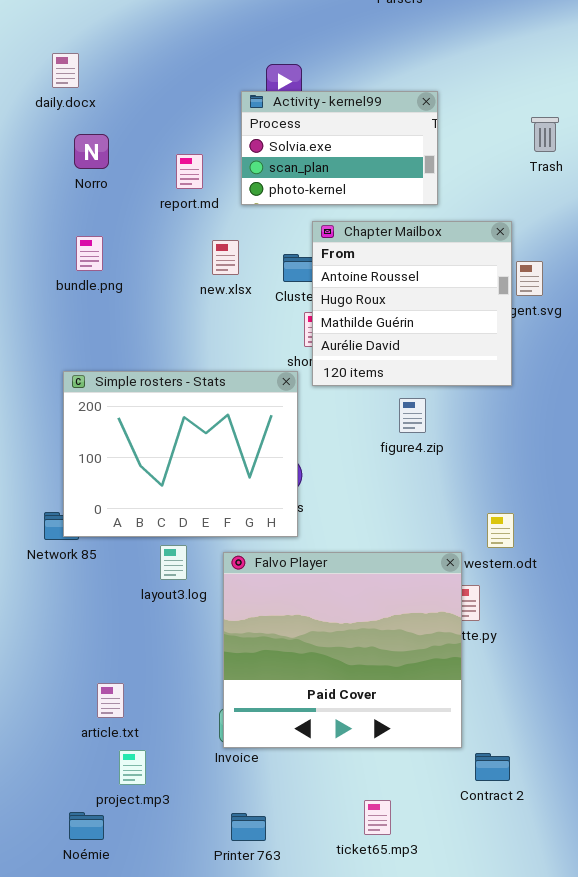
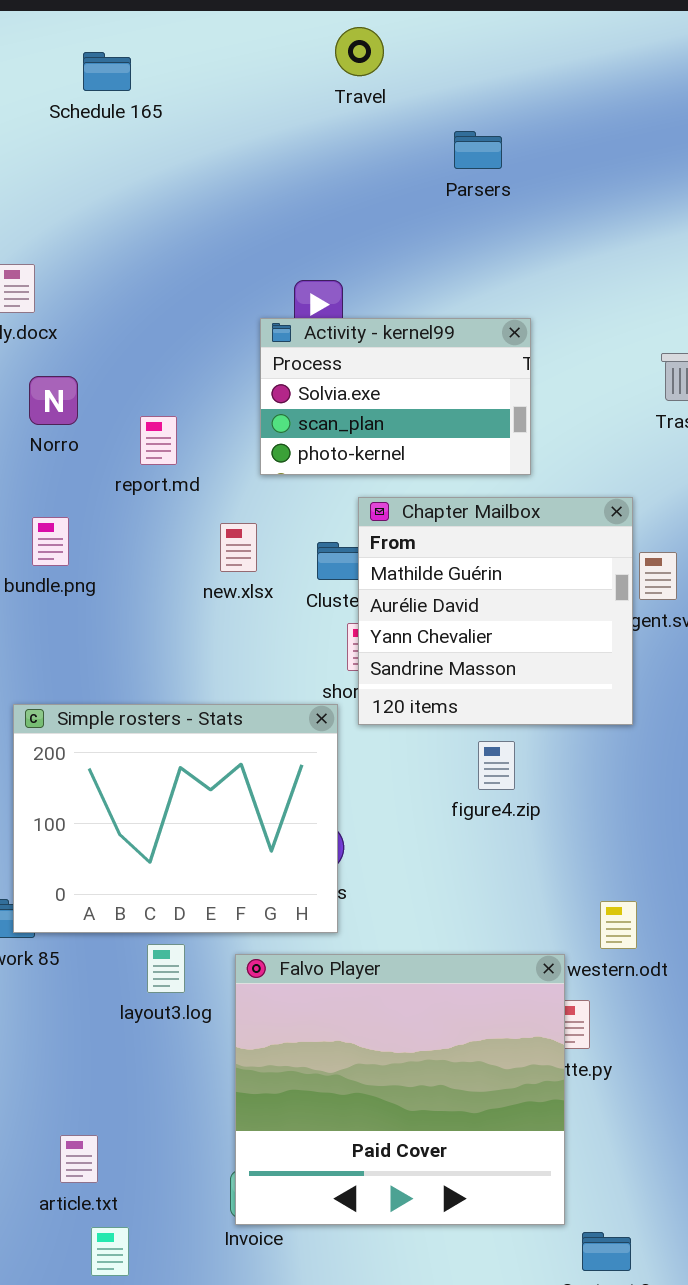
report.md: [176,154,203,189] -> [140,416,177,465], moved
Chapter Mailbox: [312,221,512,386] -> [358,497,633,725], scrolled down 2 rows

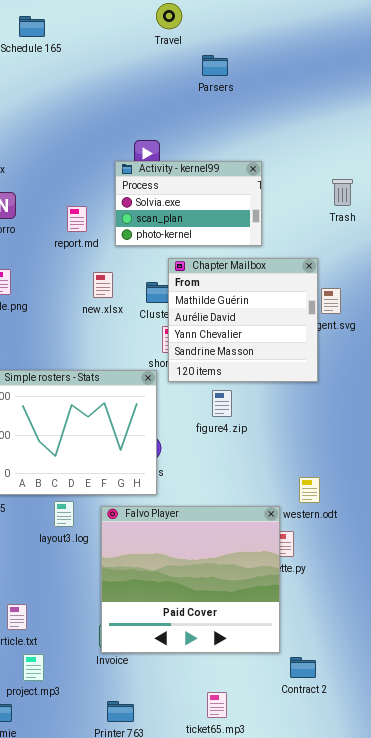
Parsers: [454,131,502,169] -> [202,55,228,76], moved
report.md: [140,416,177,465] -> [67,206,87,232], moved
figure4.zip: [478,741,515,790] -> [212,390,232,417], moved

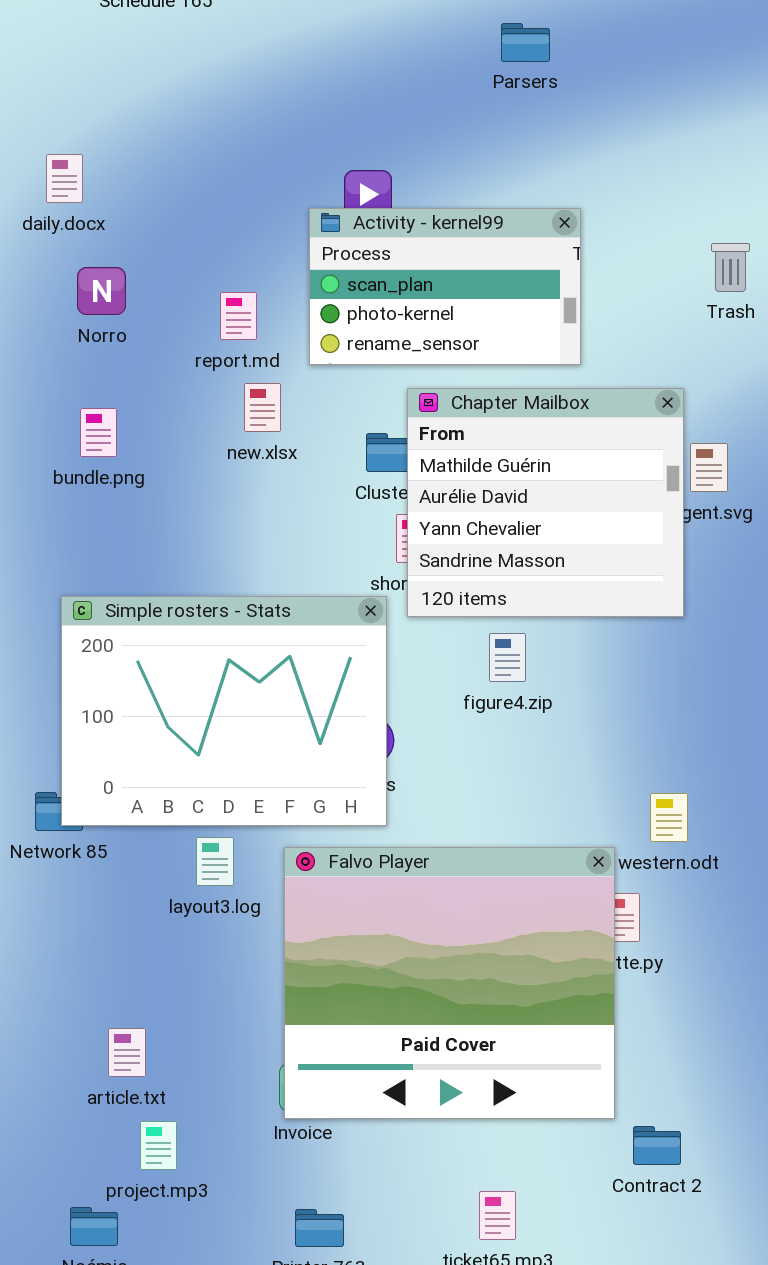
Parsers: [202,55,228,76] -> [501,23,550,62], moved
Activity - kernel99: [115,161,262,246] -> [309,208,581,365], scrolled down 1 row
new.xlsx: [93,272,113,298] -> [244,383,281,432], moved

